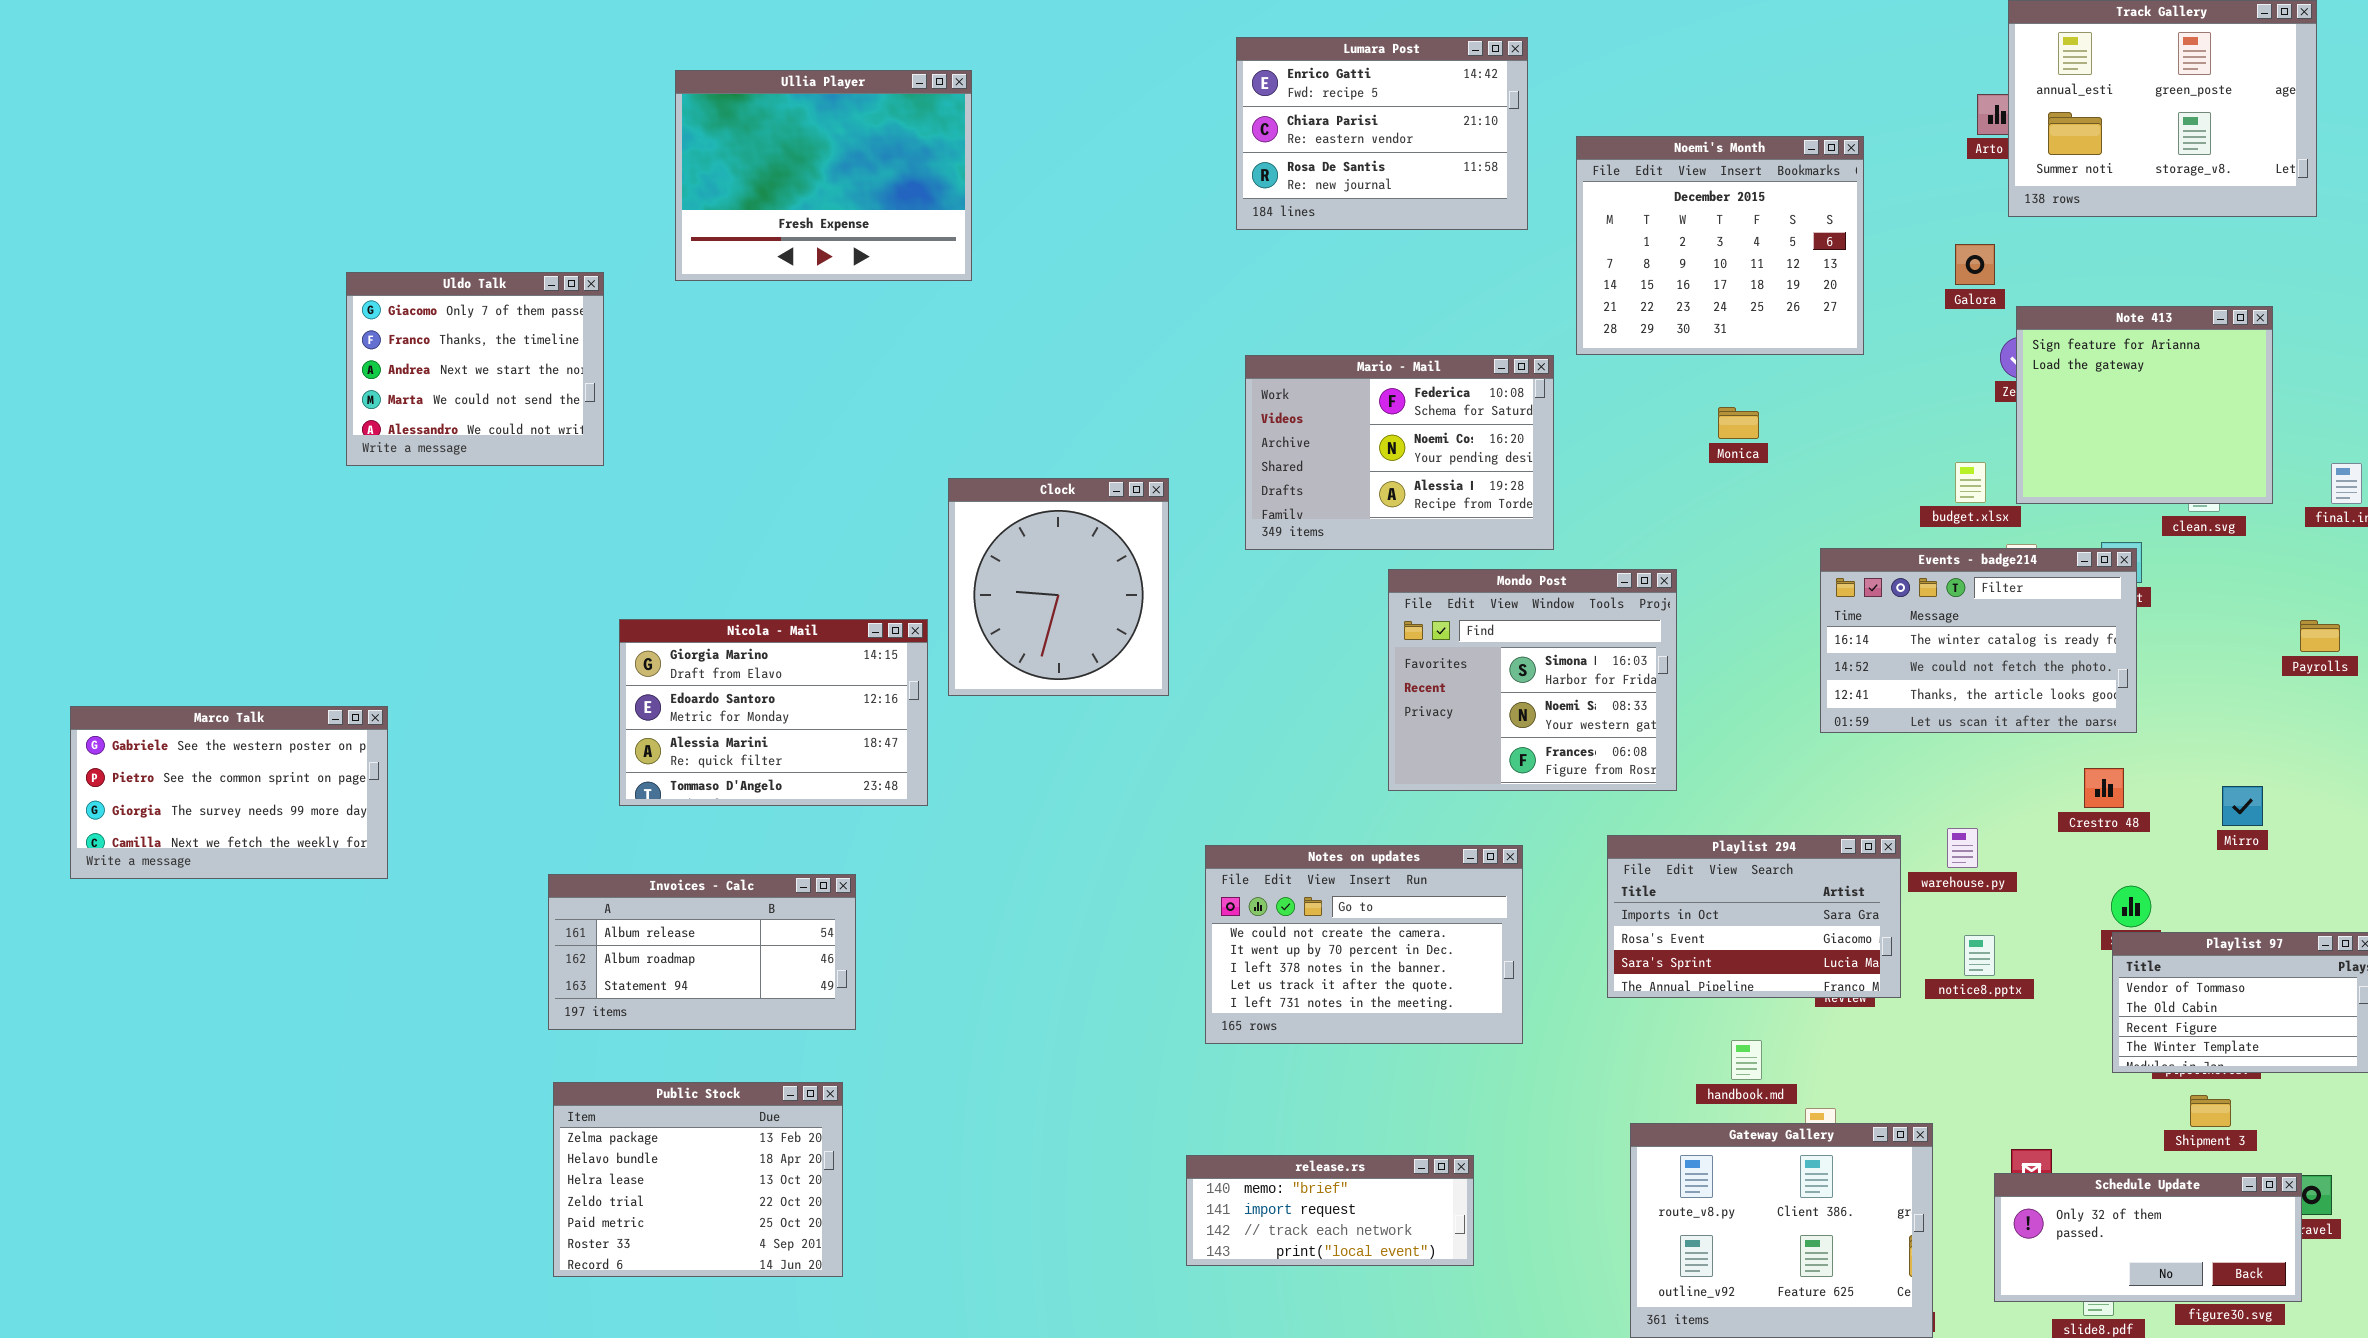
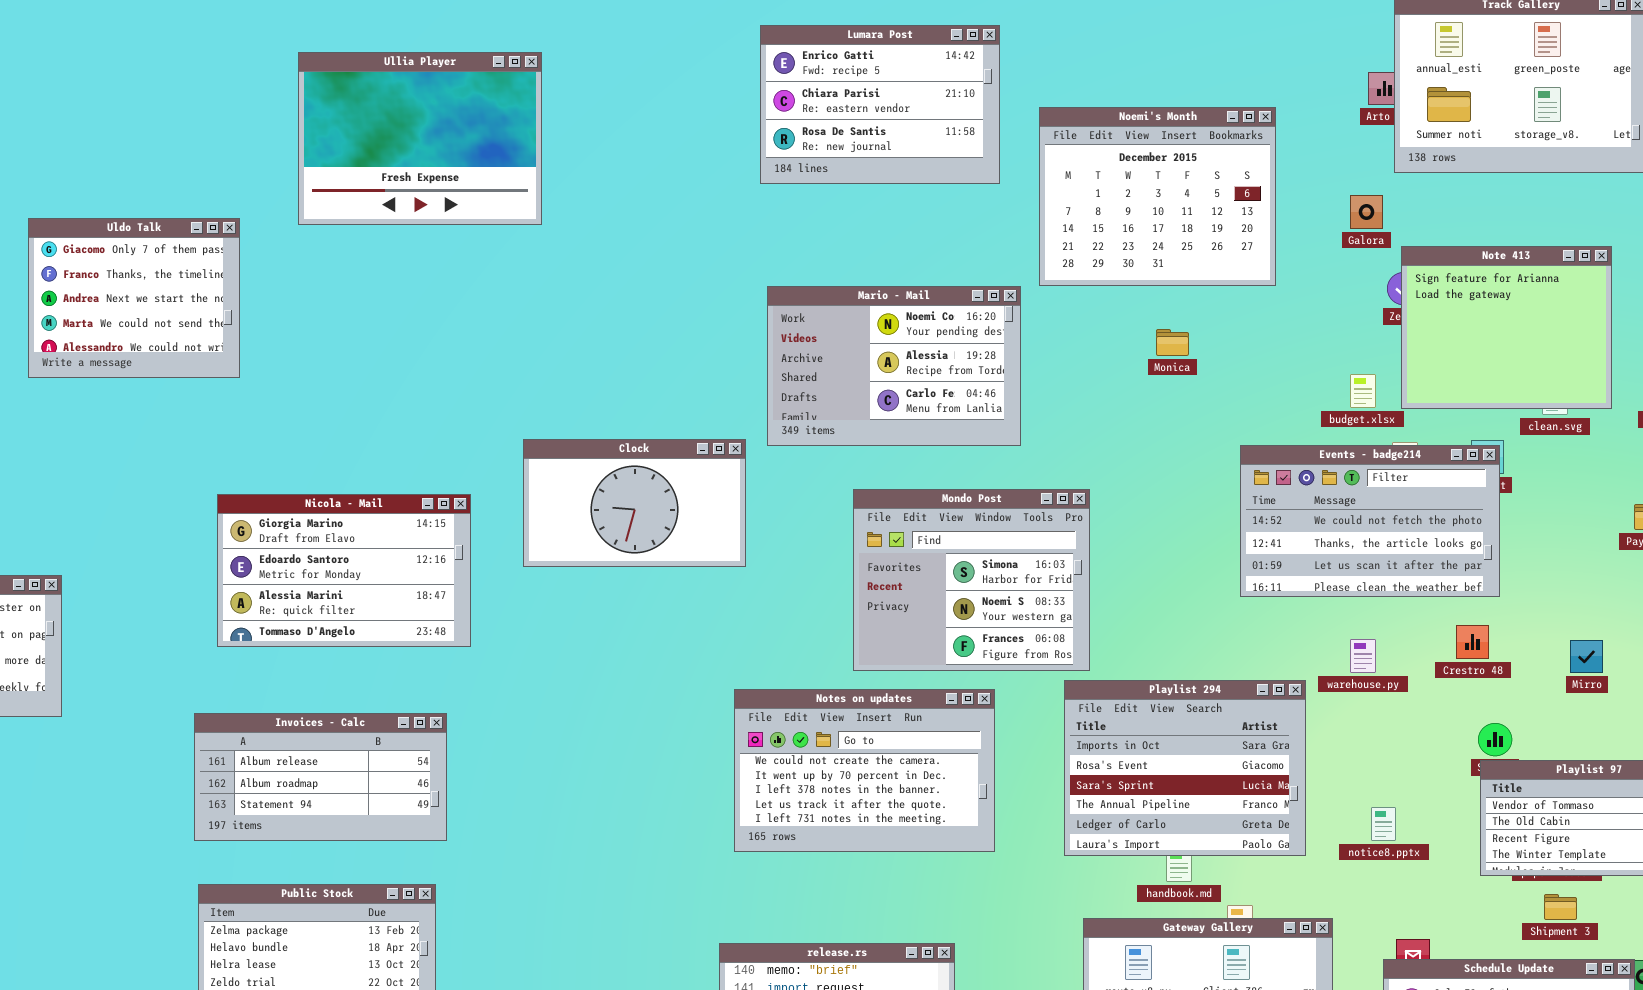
Mario - Mail: [1245,355,1554,550] -> [767,286,1021,446], scrolled down 1 row
Clock: [948,478,1169,696] -> [523,439,746,567], resized
Events - badge214: [1820,548,2137,733] -> [1240,445,1500,597], scrolled down 1 row
Mondo Post: [1388,569,1677,791] -> [853,489,1090,671], moved
Nicola - Mail: [619,619,928,806] -> [217,494,471,647], moved
warehouse.py: [1947,828,1978,868] -> [1350,639,1376,673], moved
Playlist 294: [1607,835,1901,998] -> [1064,680,1306,856], resized
notice8.pptx: [1964,935,1995,976] -> [1371,807,1396,841], moved

